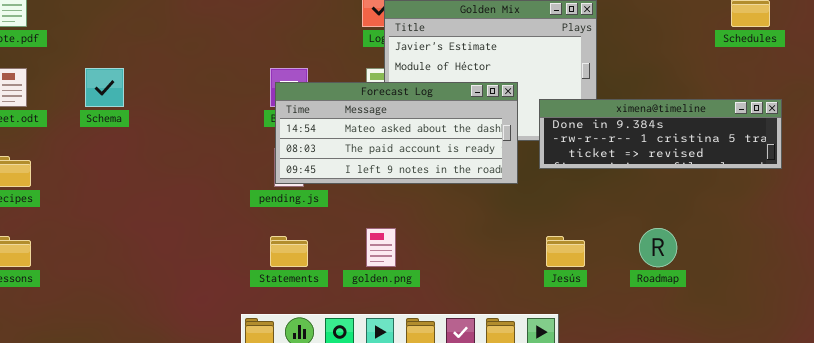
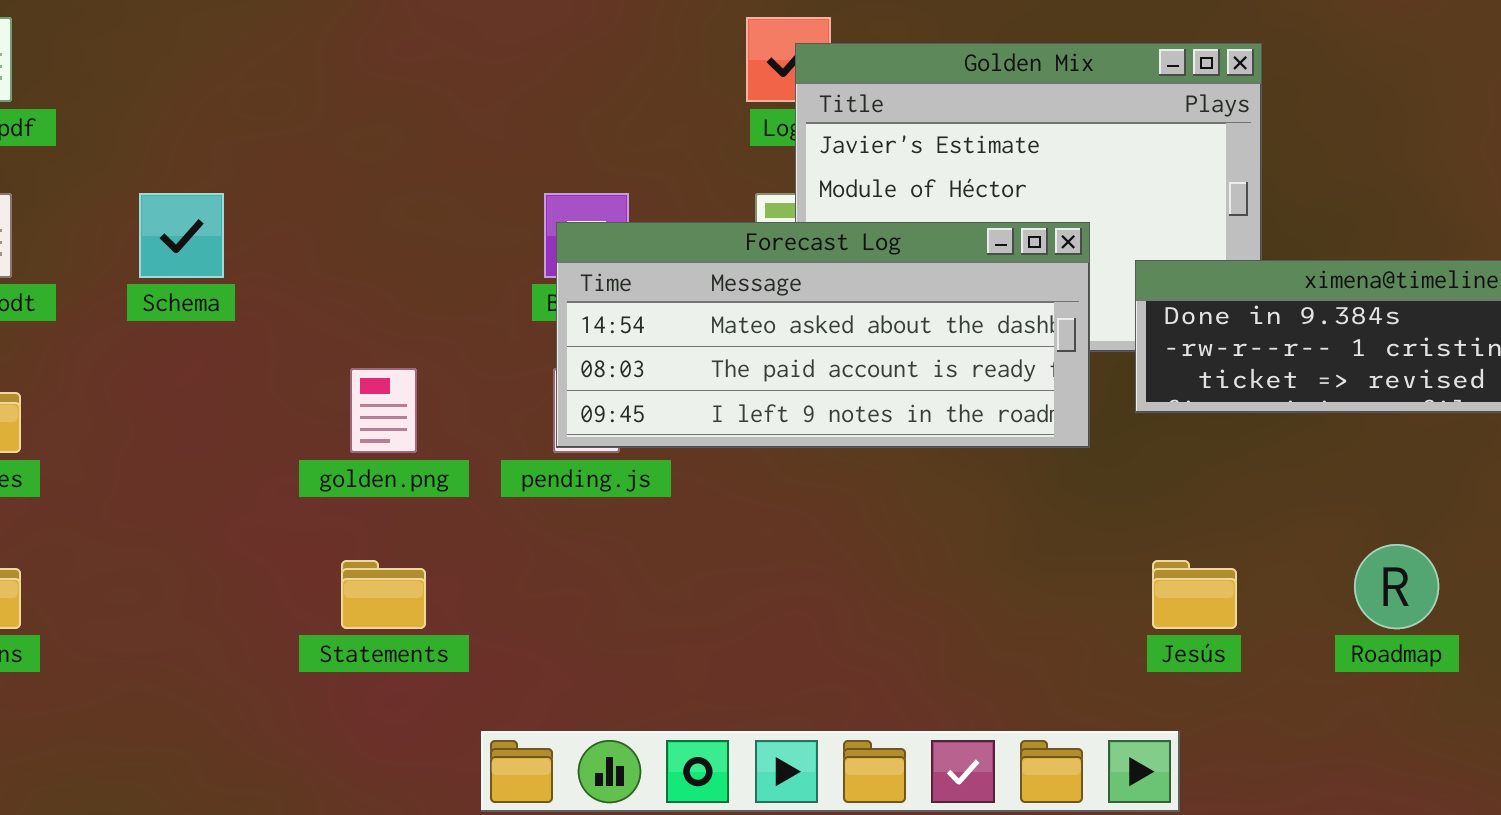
golden.png: [366,228,396,267] -> [350,368,417,453], moved
Statements: [270,236,308,267] -> [341,560,426,629], moved

